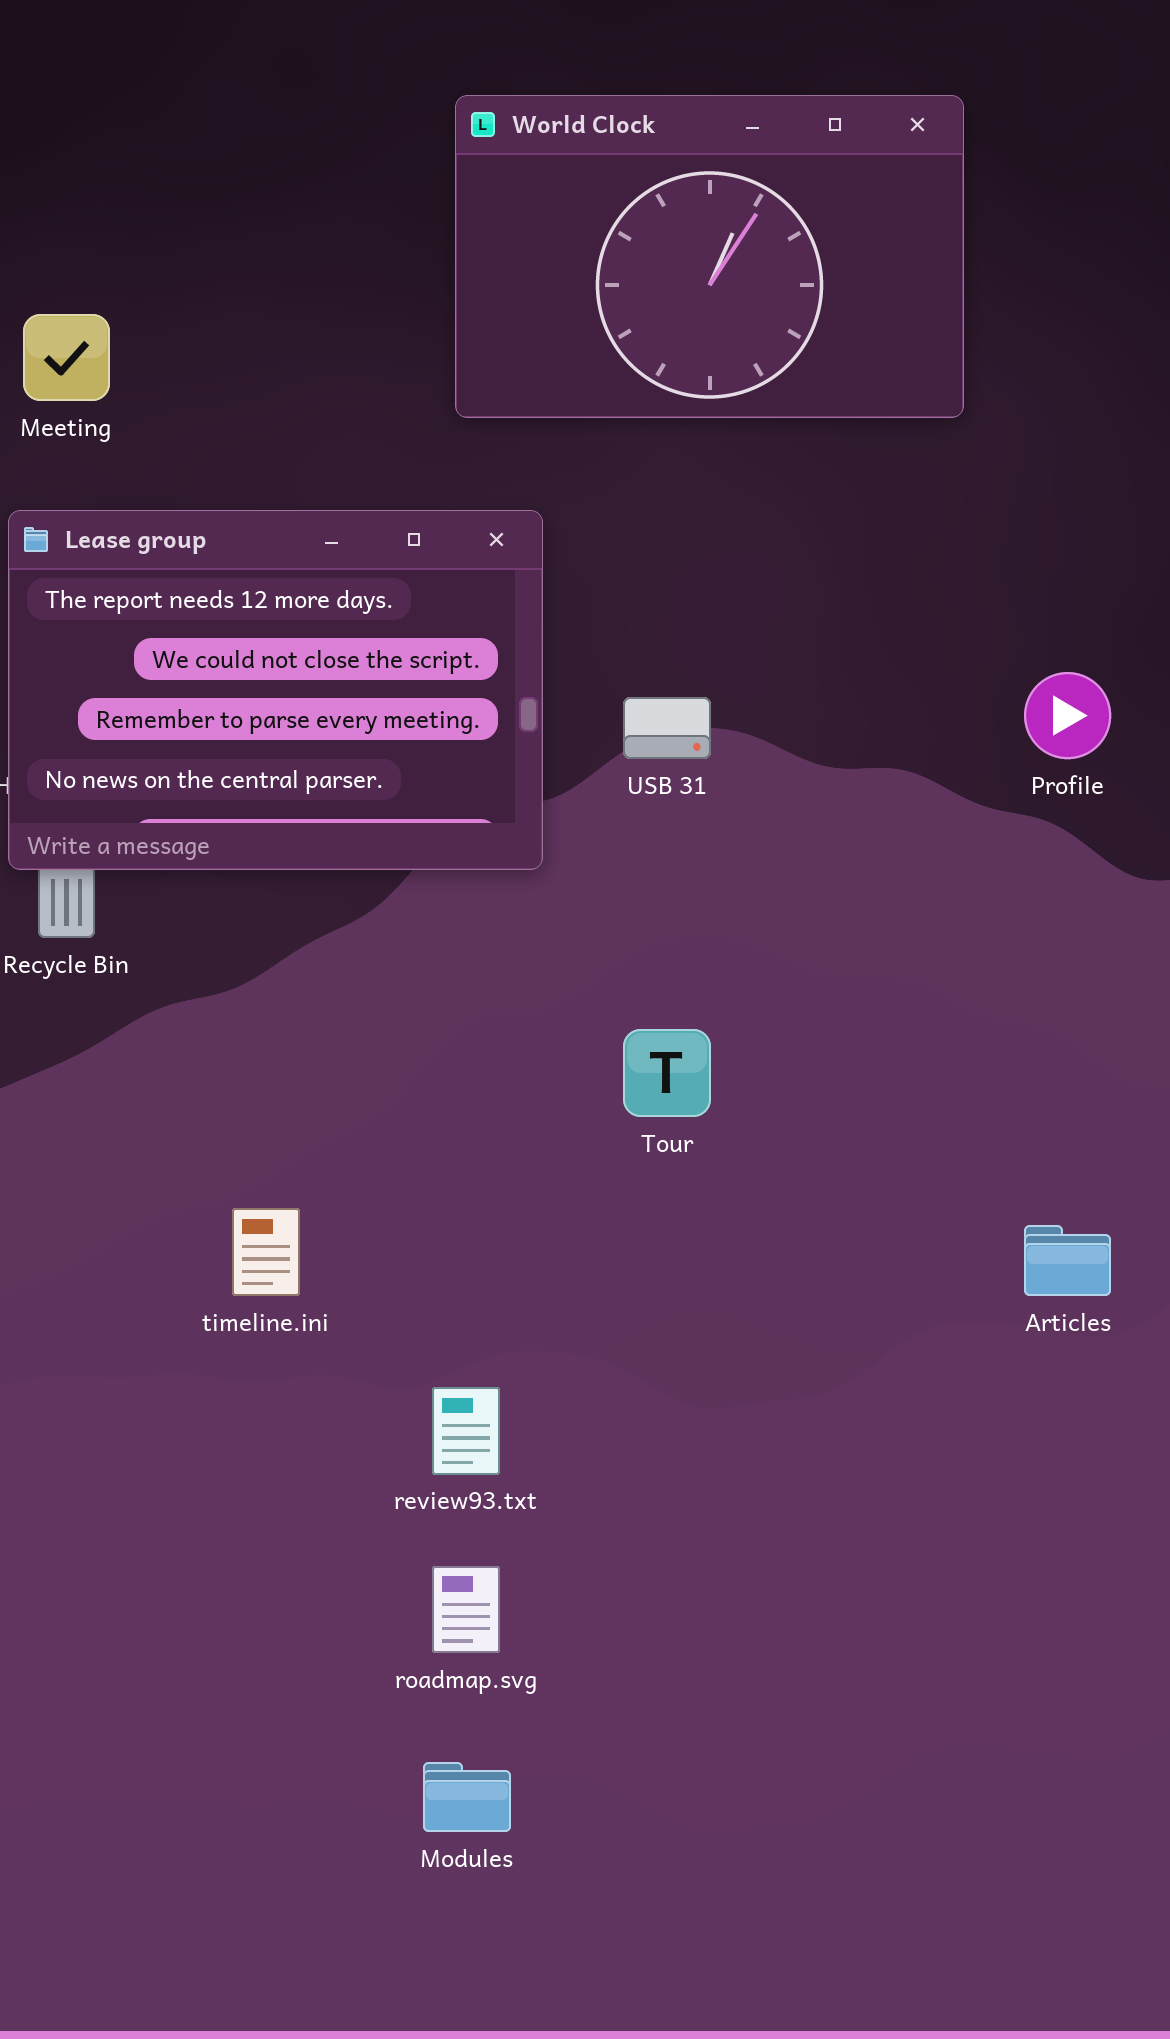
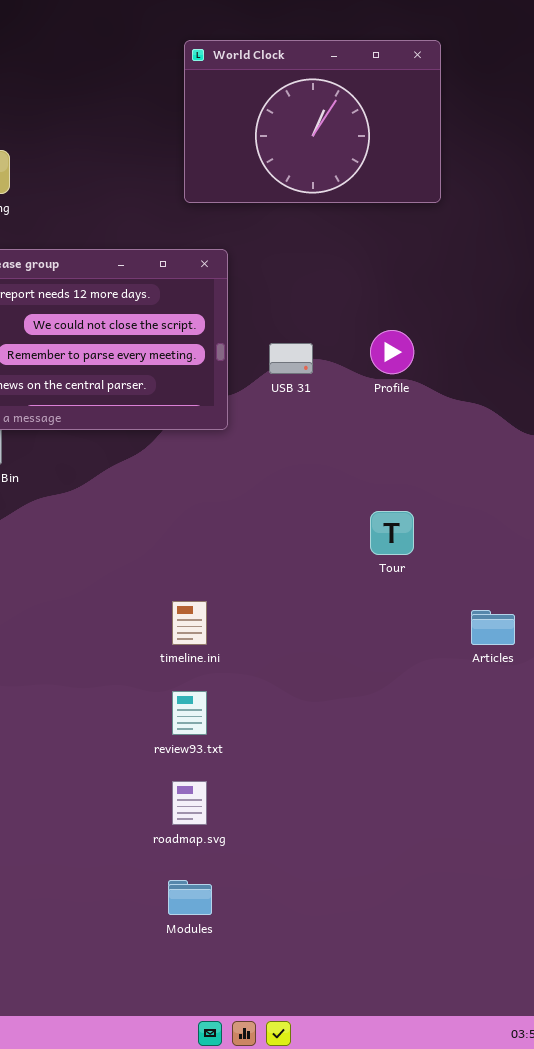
Profile: [1024,672,1111,759] -> [370,330,414,374], moved
Tour: [623,1029,711,1117] -> [370,511,414,555], moved
timeline.ini: [232,1208,300,1296] -> [172,601,207,645], moved

